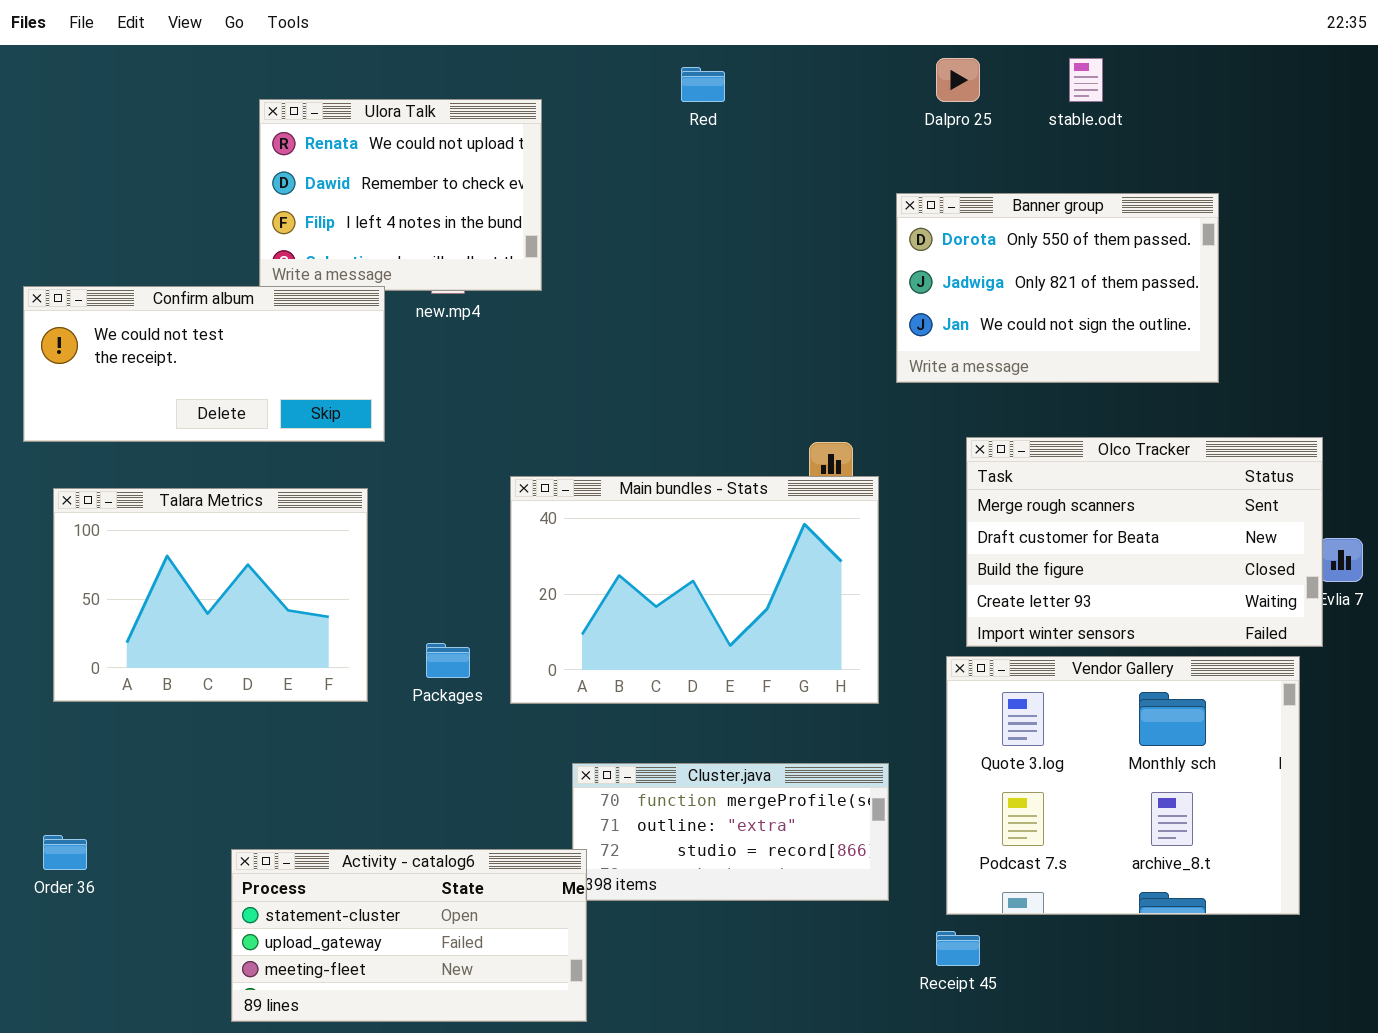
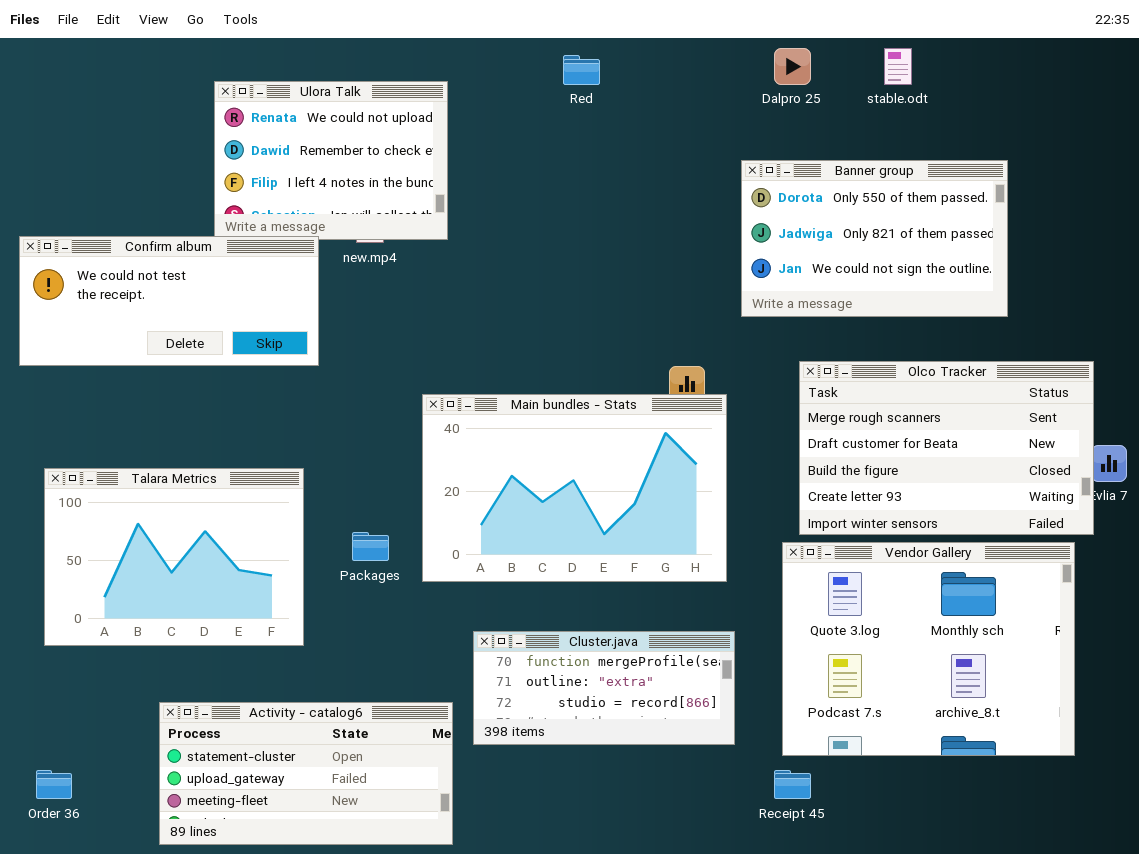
Talara Metrics: [53,488,368,702] -> [44,468,304,646], moved
Order 36: [43,835,87,870] -> [36,770,72,799], moved
Activity - catalog6: [231,849,587,1022] -> [159,702,453,845], moved

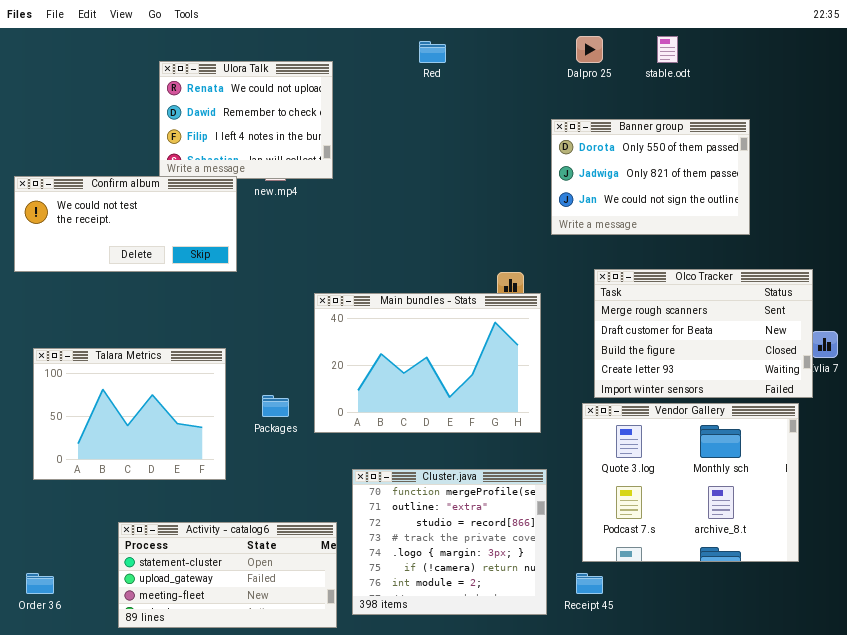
Cluster.java: [473,631,735,745] -> [352,469,547,615], resized

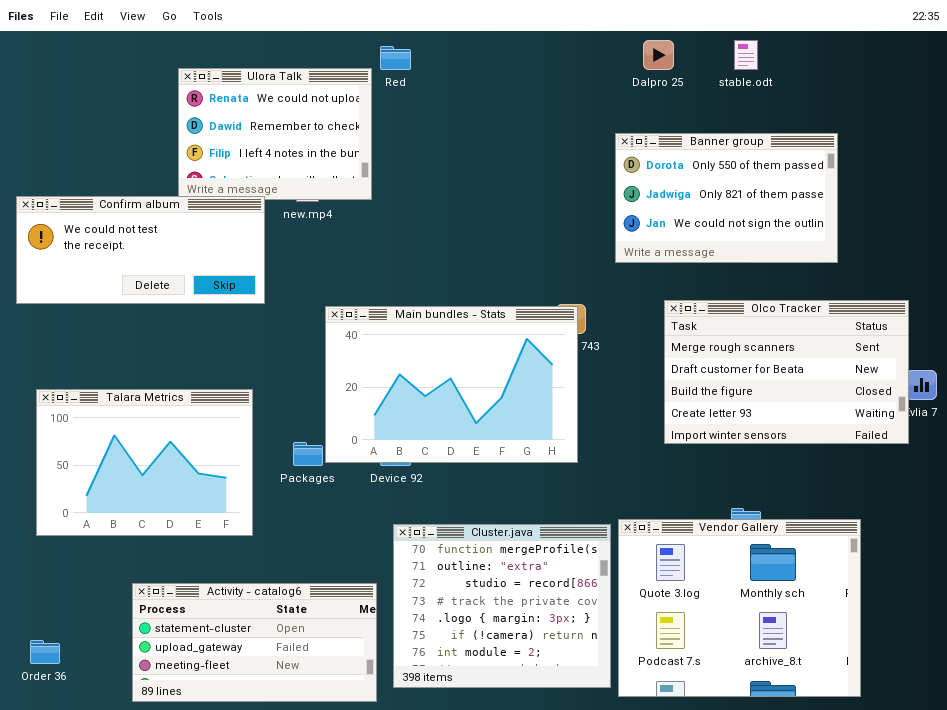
Red: [419,41,446,63] -> [380,46,411,70], moved
Main bundles - Stats: [314,293,541,433] -> [325,306,578,463], moved
Vendor Gallery: [582,403,799,562] -> [618,519,861,697], moved

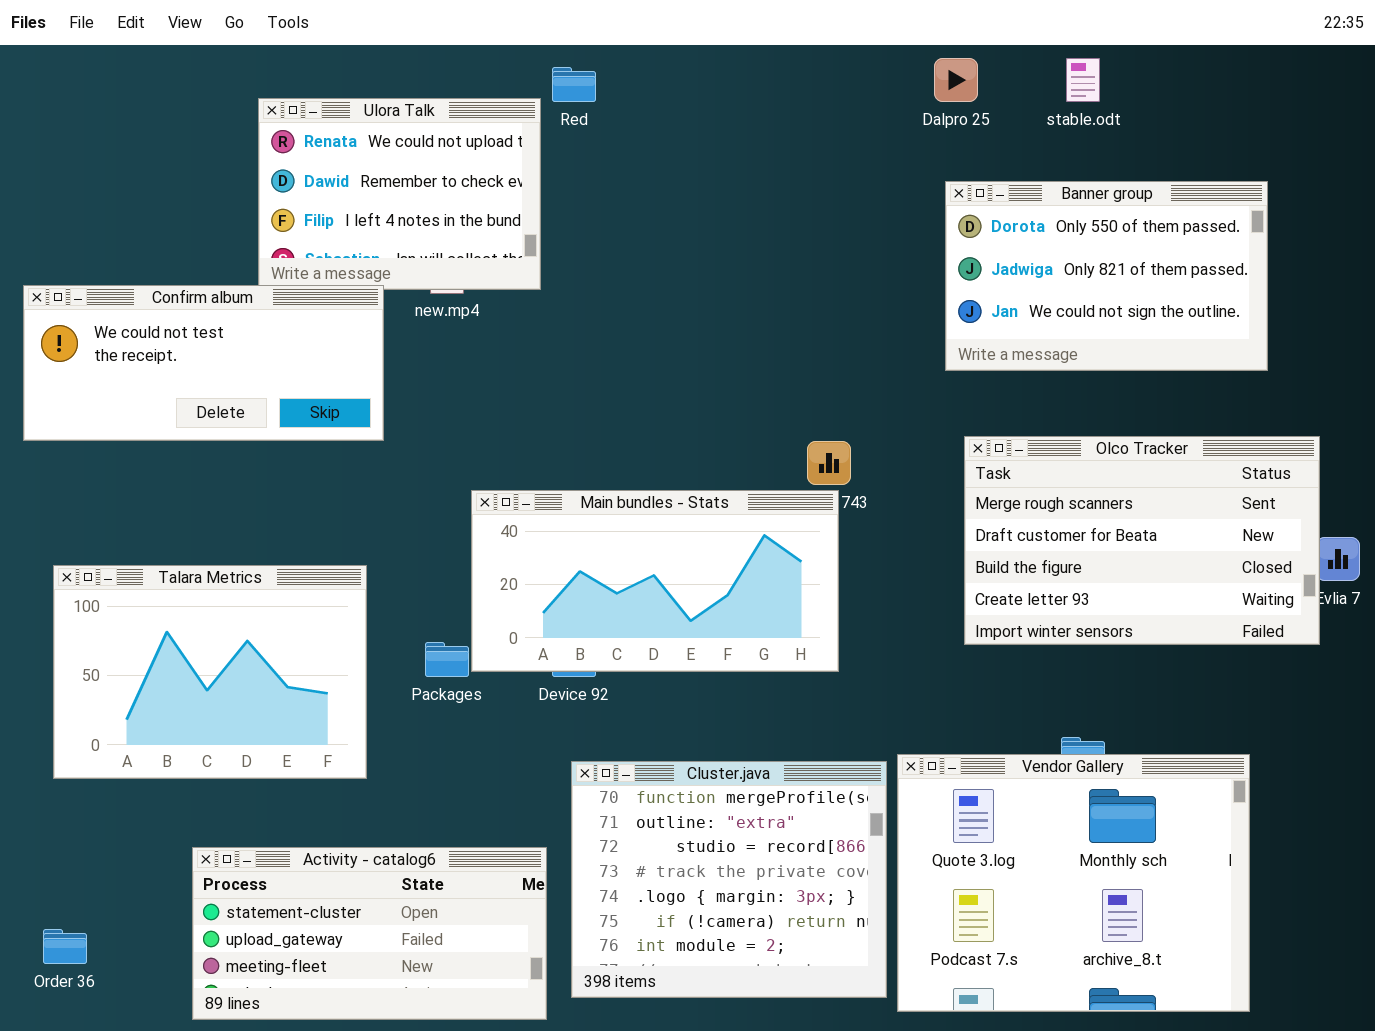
Banner group: [615,133,838,263] -> [945,181,1268,371], moved
Main bundles - Stats: [325,306,578,463] -> [471,490,839,672], resized

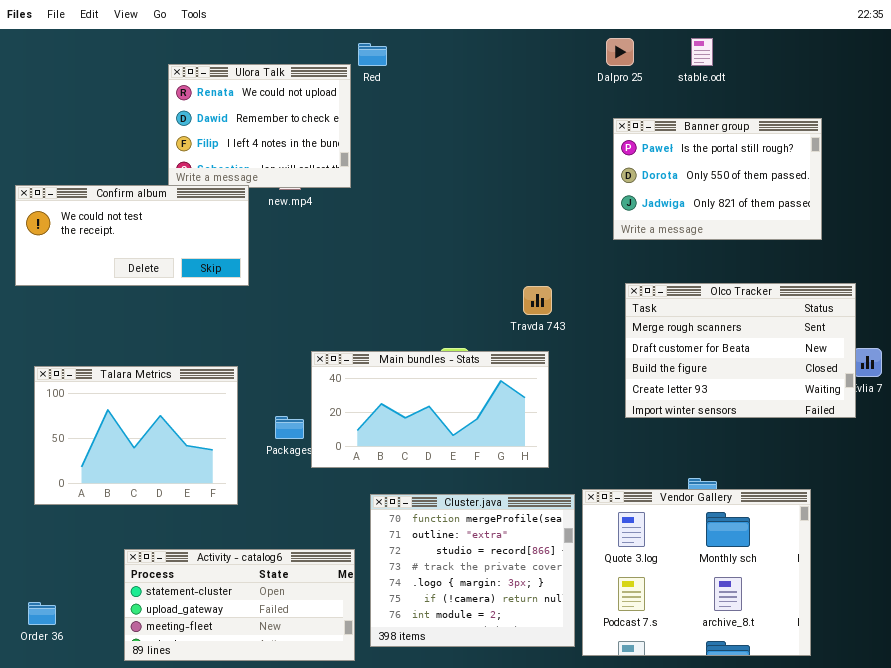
Banner group: [945,181,1268,371] -> [613,118,822,240], scrolled up 1 row
Main bundles - Stats: [471,490,839,672] -> [311,351,549,468], moved

